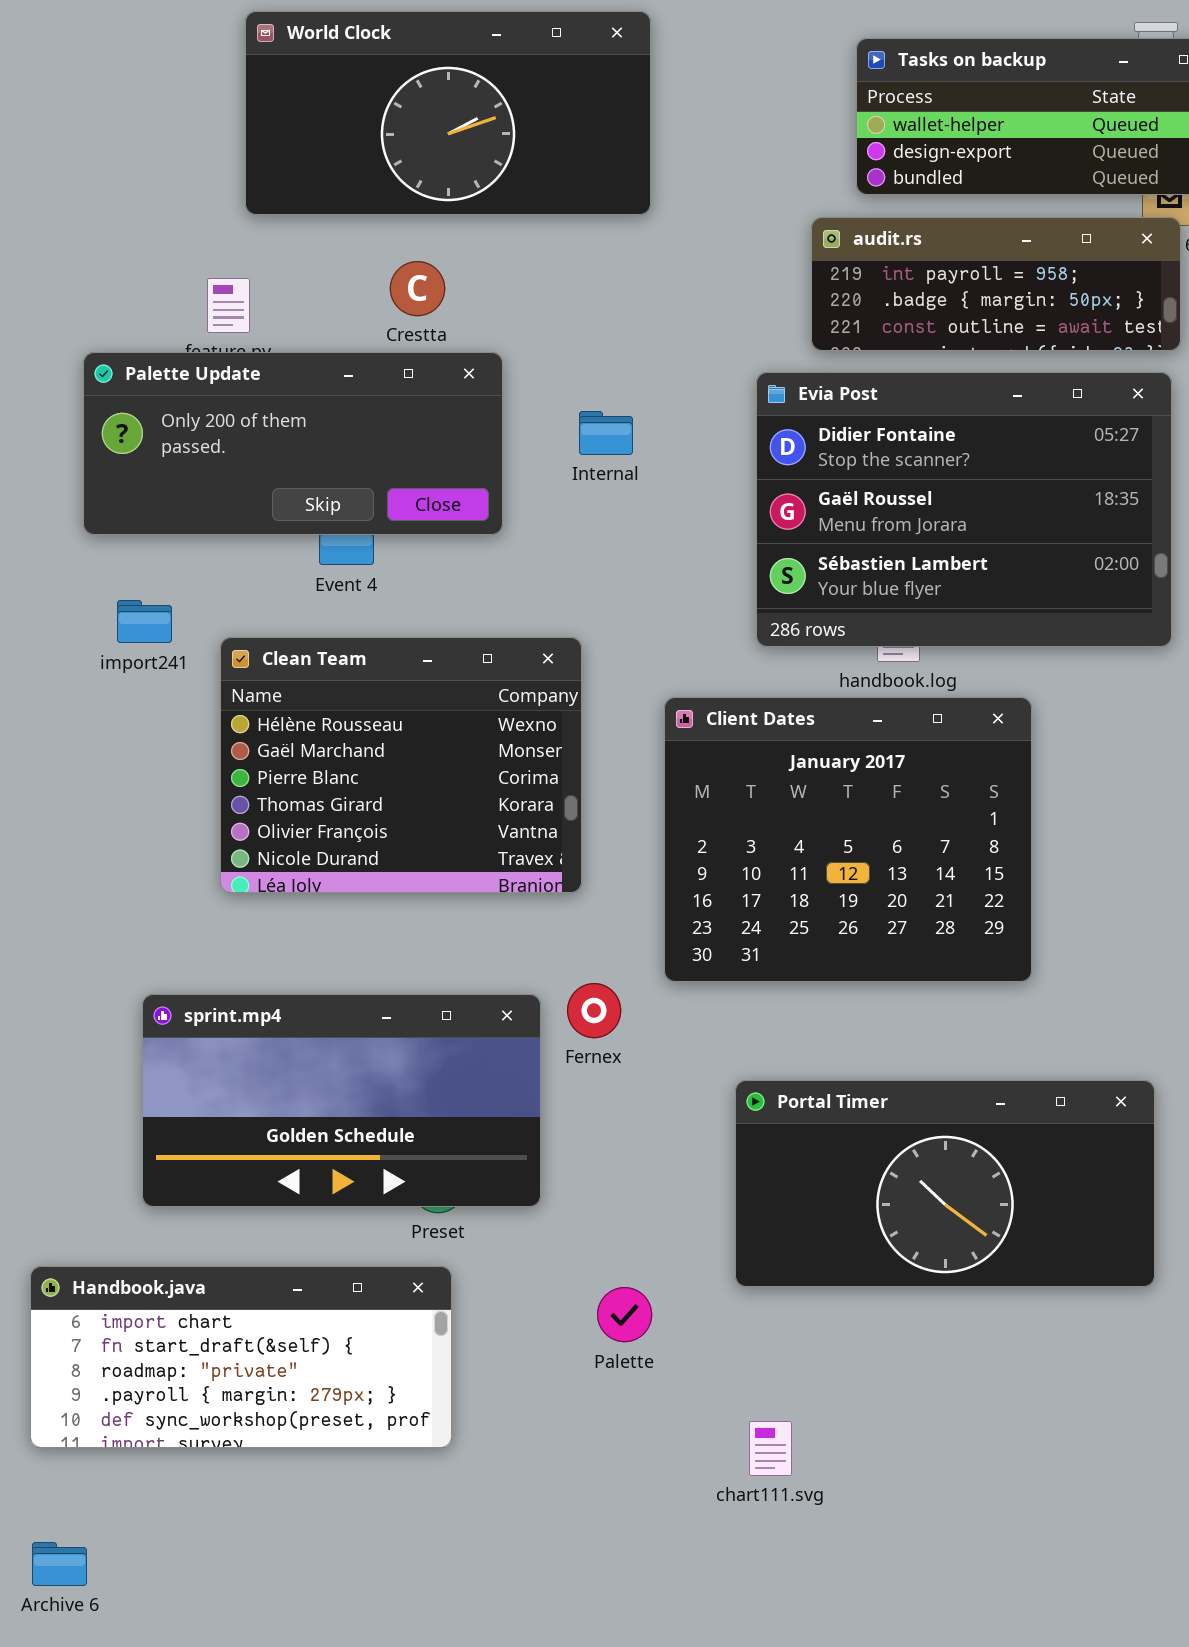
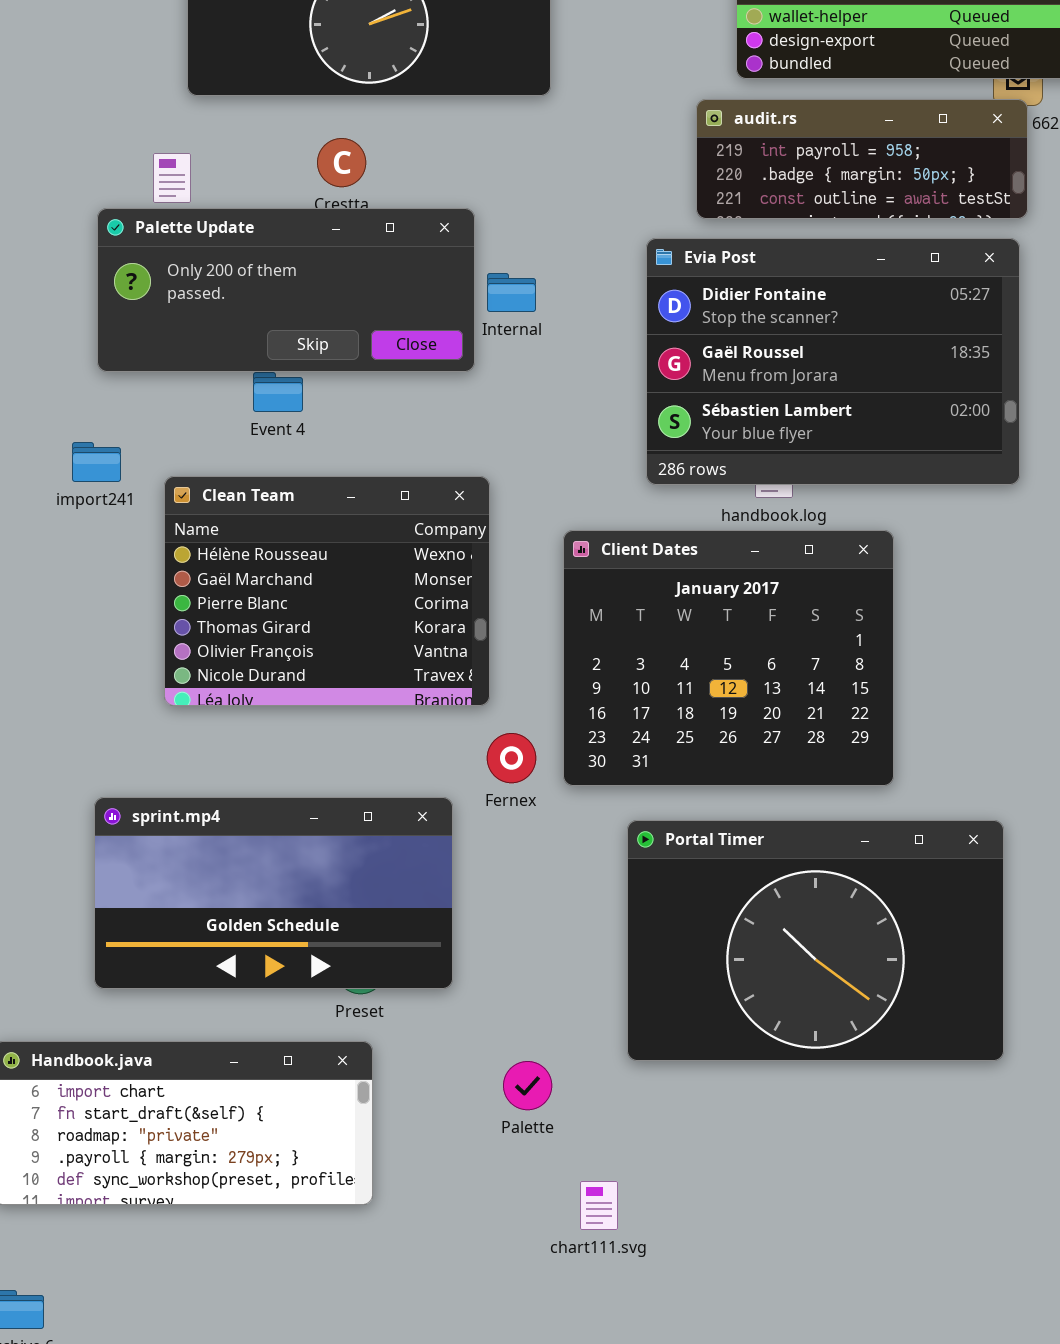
Palette Update: [83,352,503,535] -> [97,208,475,372], moved
Fernex: [567,983,621,1038] -> [487,733,536,783], moved
Portal Timer: [735,1080,1155,1287] -> [627,820,1004,1061], resized
chart111.svg: [749,1421,792,1476] -> [580,1181,618,1230], moved

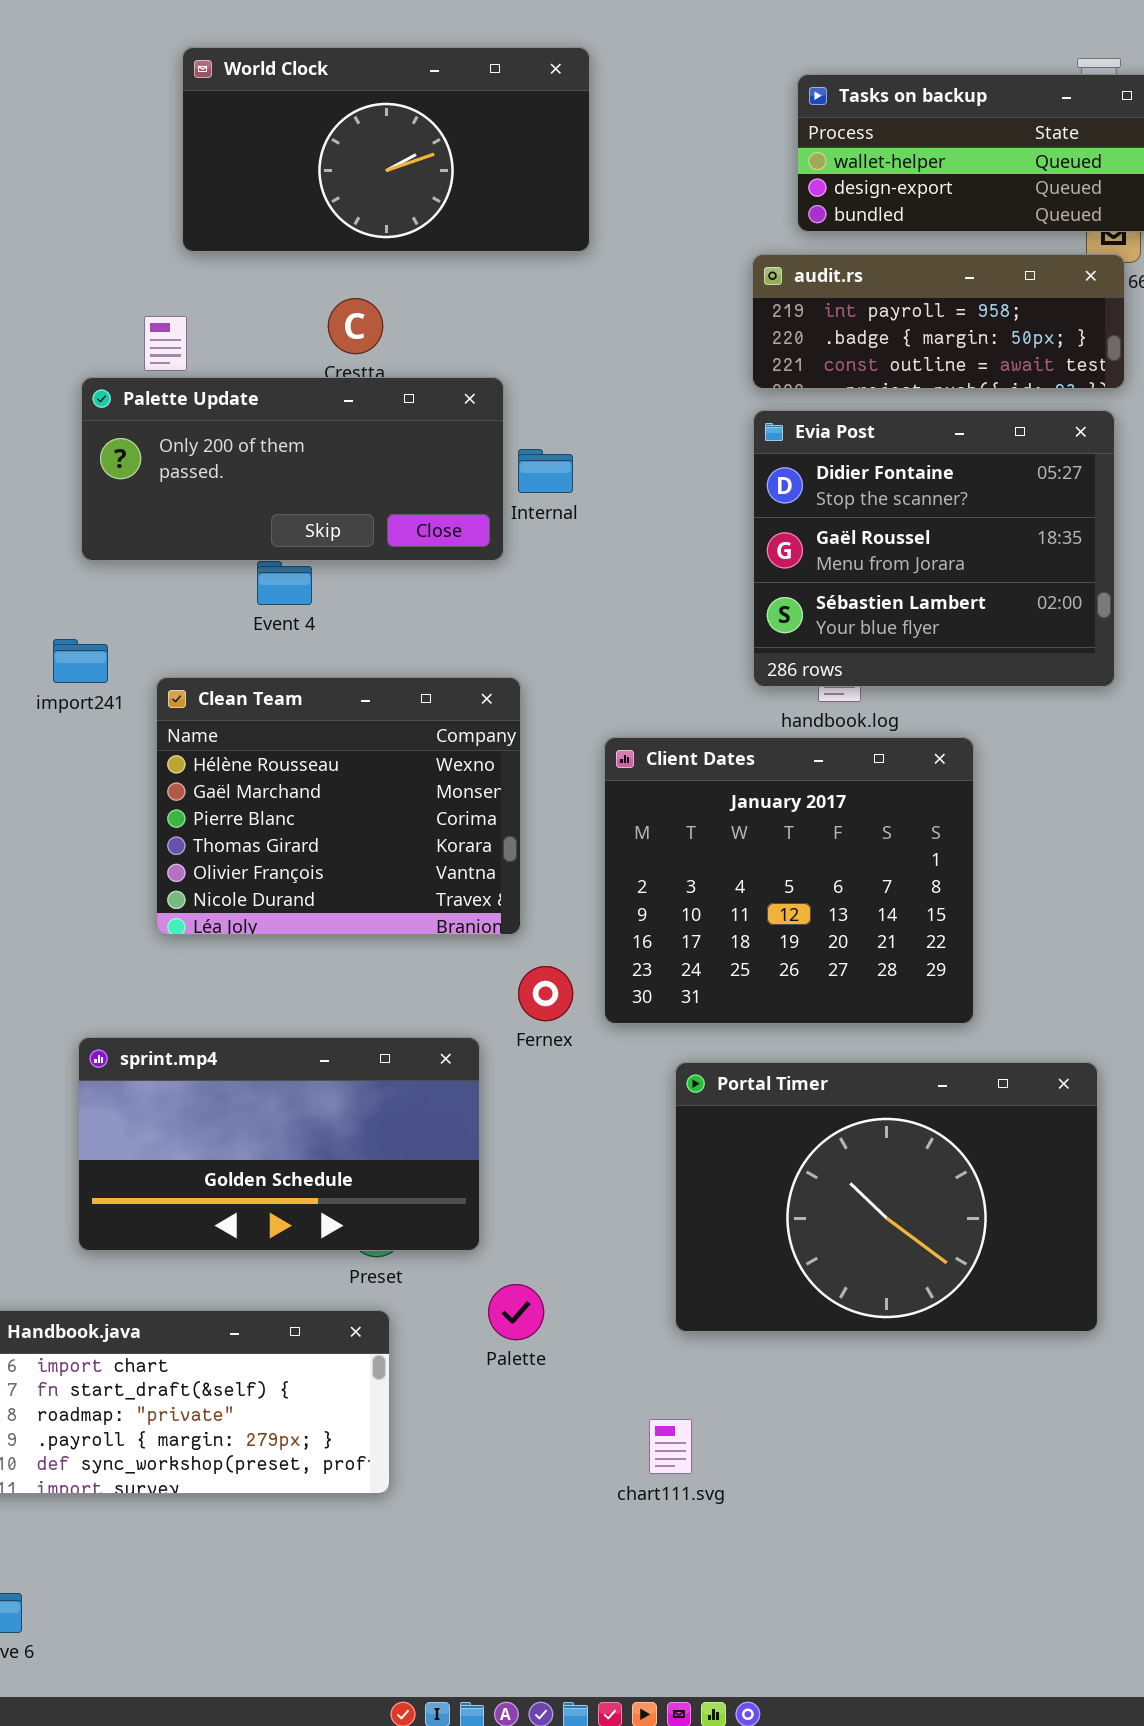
Evia Post: [646,238,1020,485] -> [753,410,1115,687], resized
Palette: [503,1061,552,1110] -> [488,1284,544,1340], moved
chart111.svg: [580,1181,618,1230] -> [649,1419,692,1474], moved

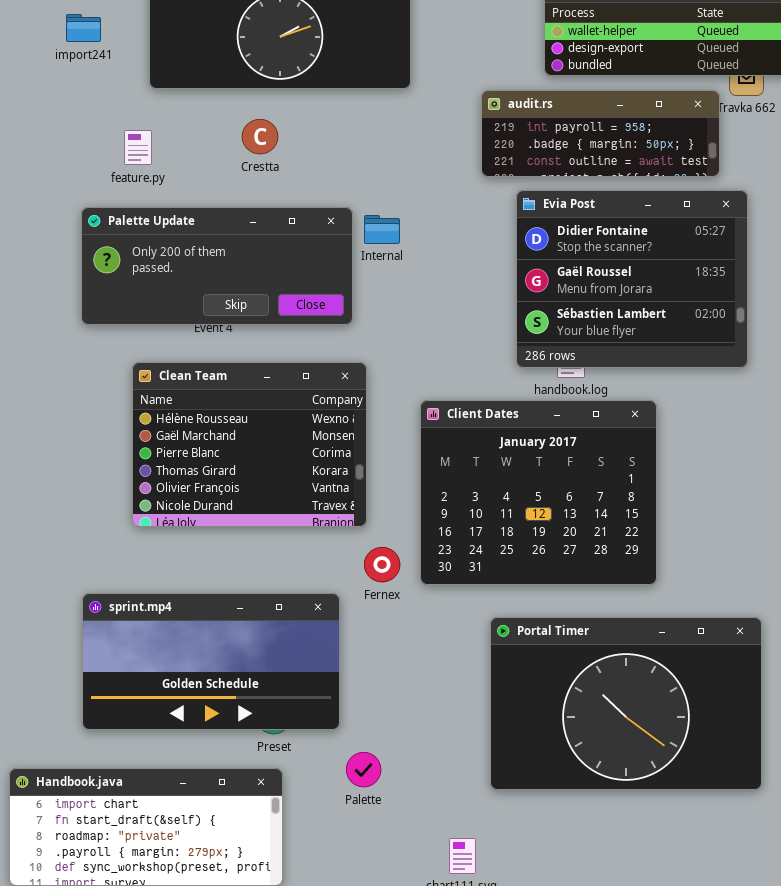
audit.rs: [752,254,1125,389] -> [481,90,720,177], moved
Palette Update: [81,377,504,561] -> [81,207,353,325], moved
import241: [53,639,108,683] -> [66,14,101,42], moved
Portal Timer: [675,1062,1098,1332] -> [490,617,762,790], moved

